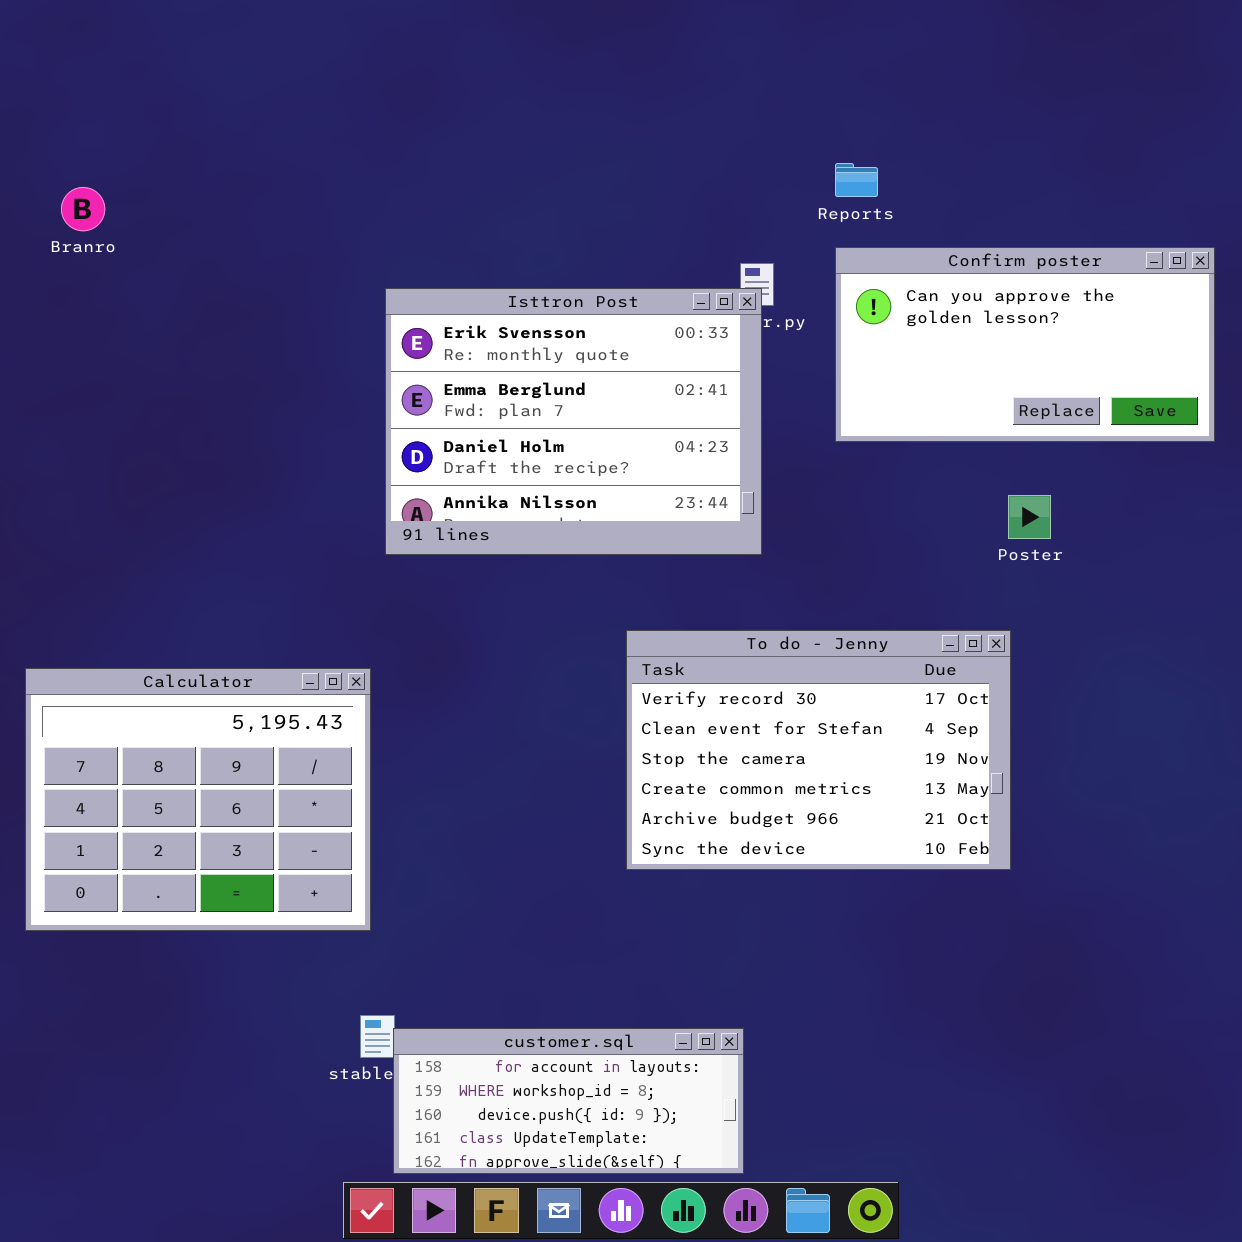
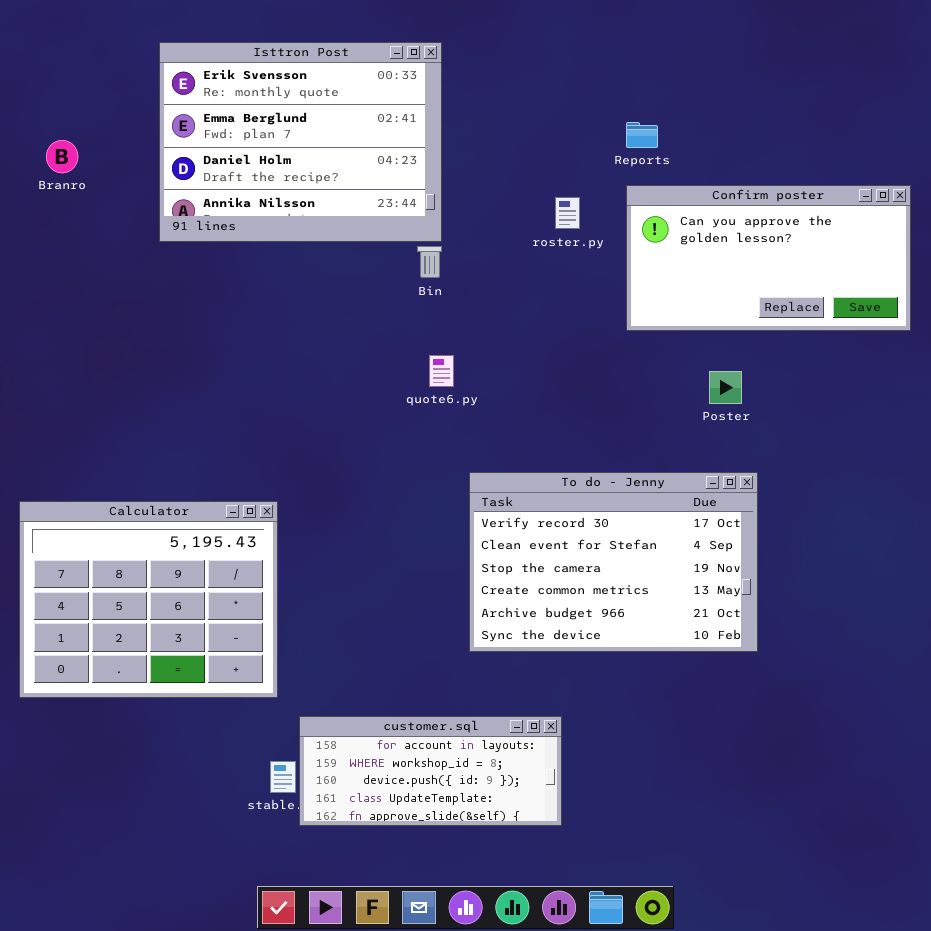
Isttron Post: [385,288,762,555] -> [159,42,442,242], moved
Poster: [1008,495,1051,539] -> [709,371,742,404], moved
customer.sql: [393,1028,744,1174] -> [299,716,562,826], moved

